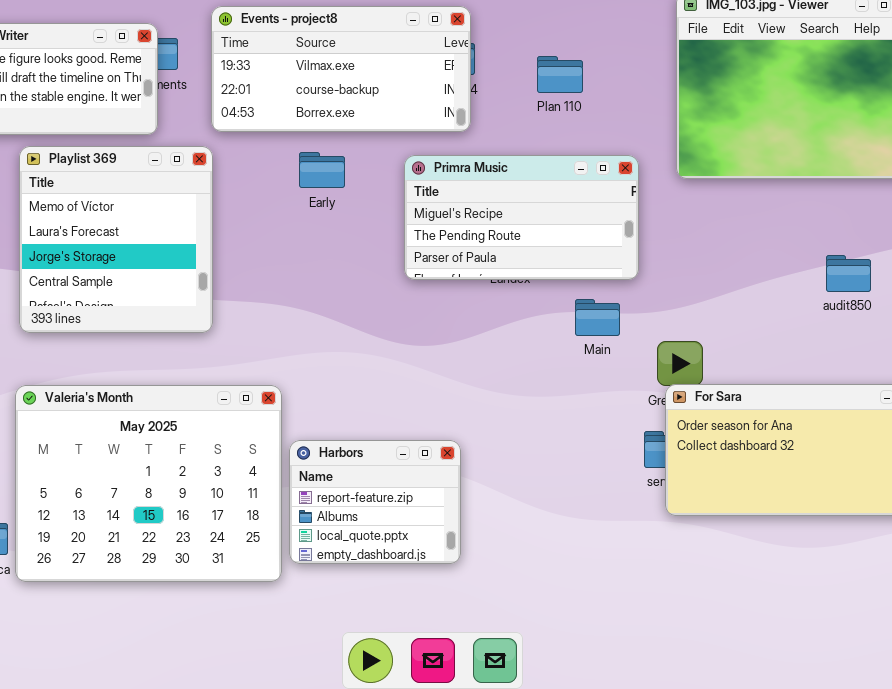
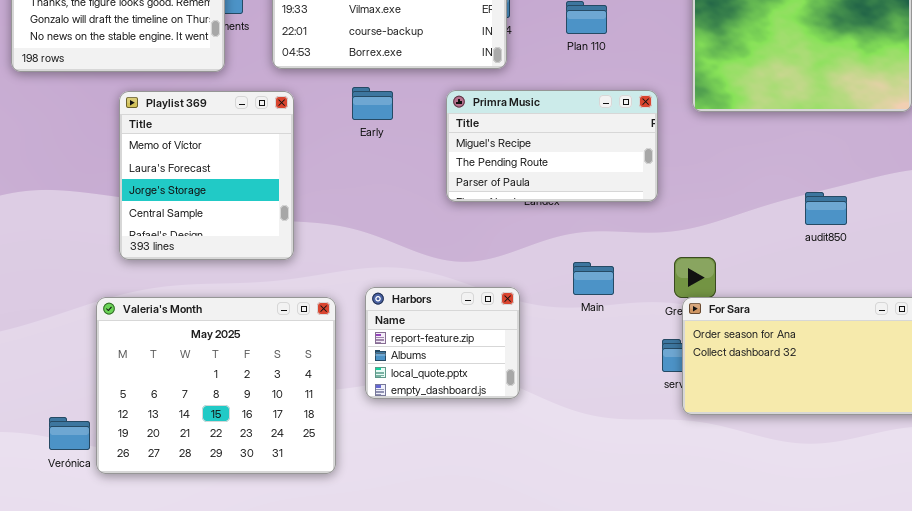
Playlist 369: [19,146,213,333] -> [119,91,294,260], moved
audit850: [826,255,871,292] -> [805,192,847,225], moved
Main: [575,299,620,336] -> [573,262,614,295], moved
Harbors: [289,440,461,564] -> [365,287,520,399], moved

